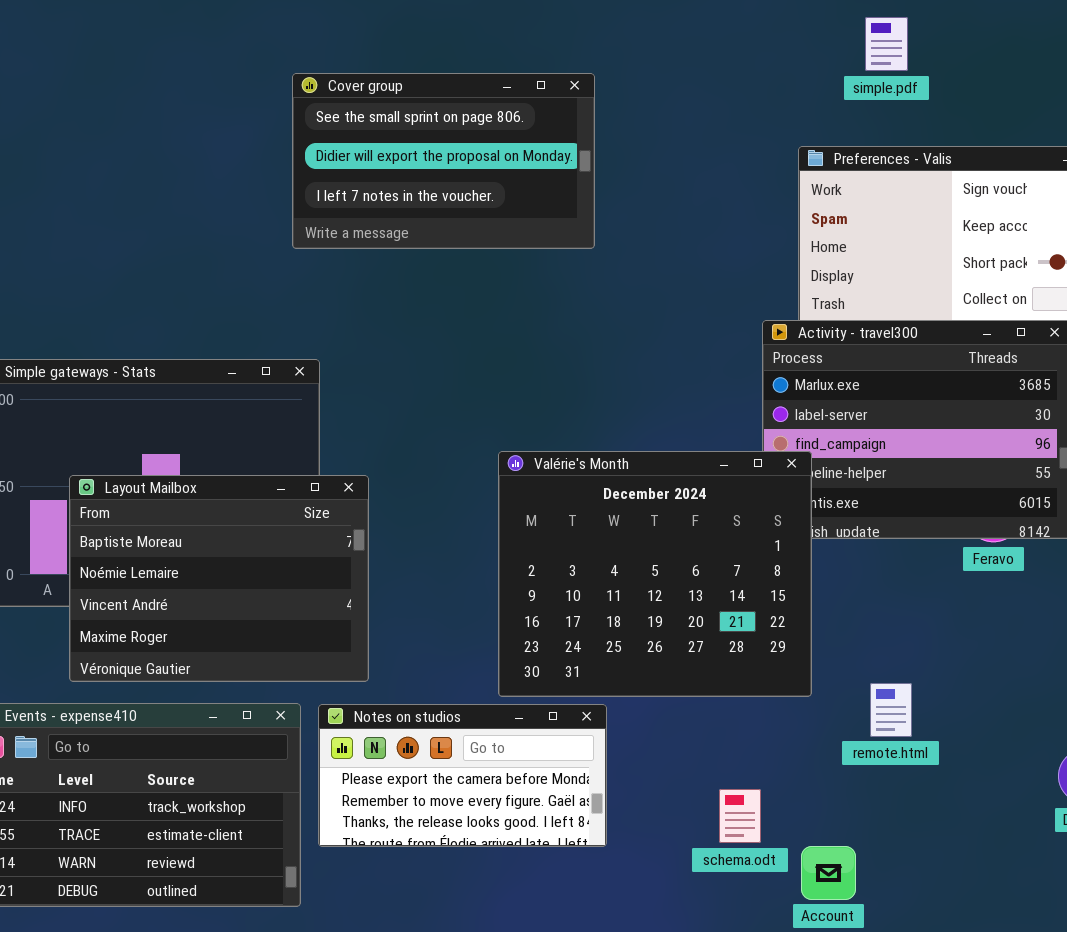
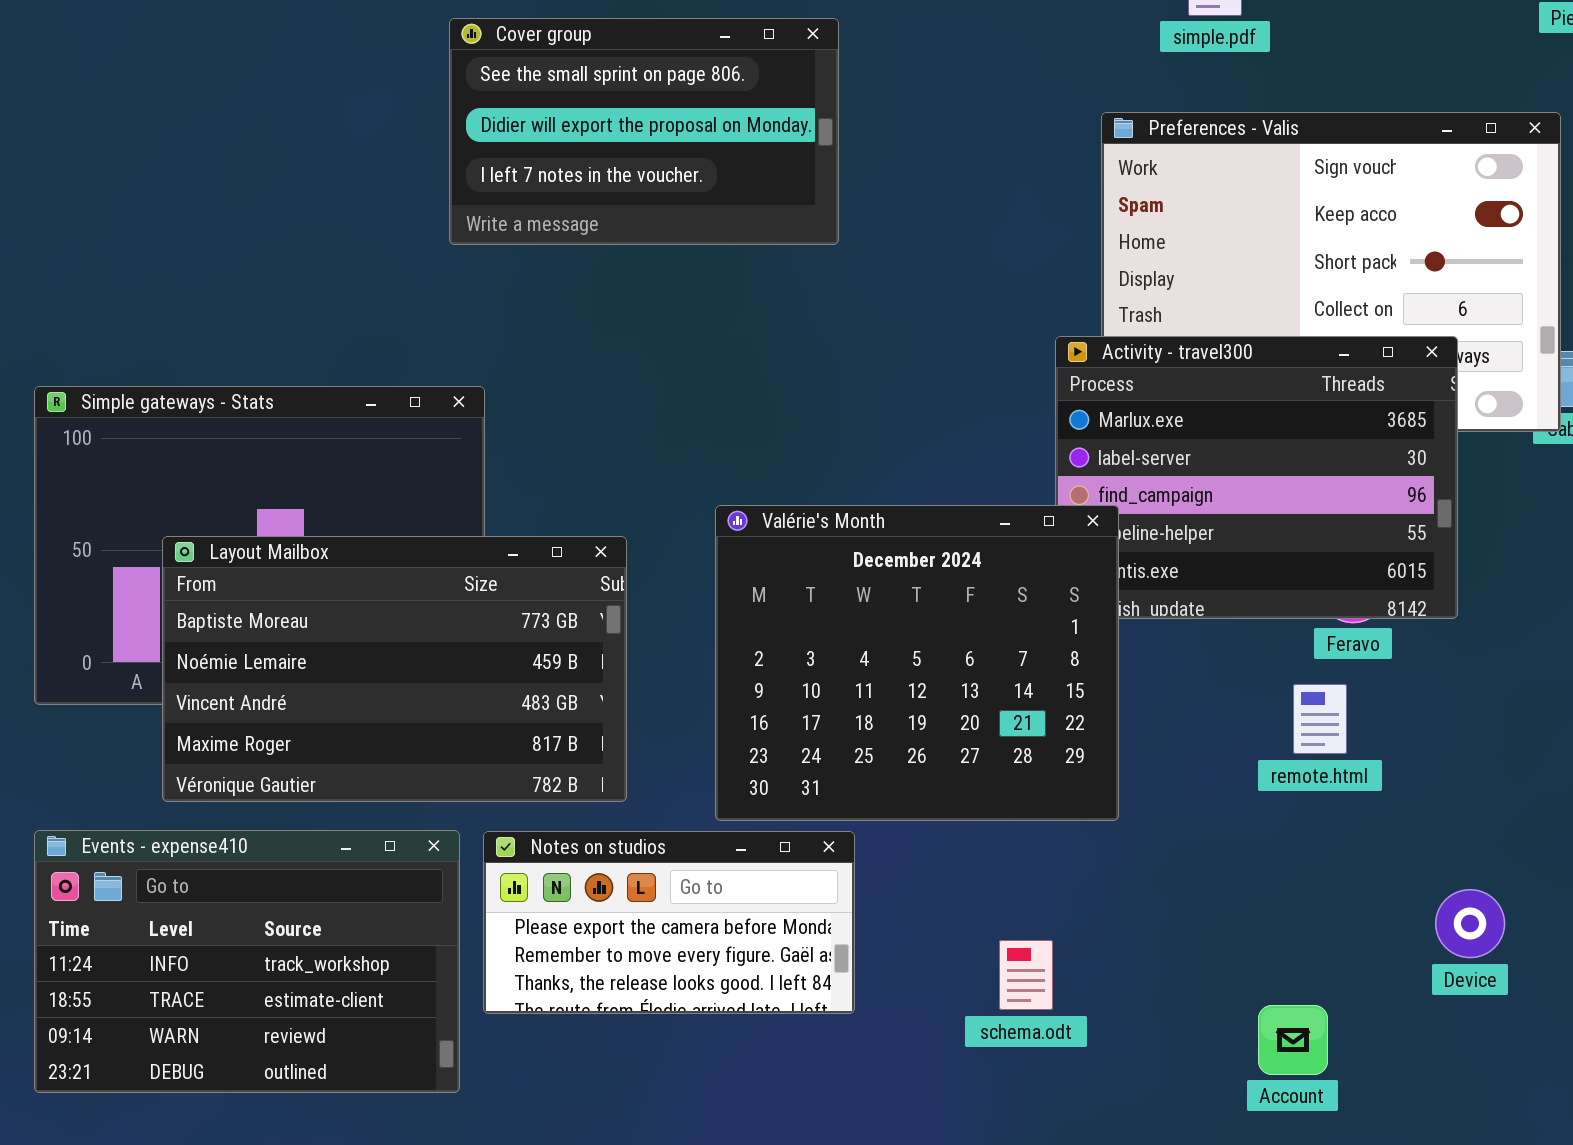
Layout Mailbox: [69,475,369,682] -> [162,536,627,802], resized
remote.html: [870,683,912,737] -> [1293,684,1347,754], moved
Account: [801,846,856,900] -> [1258,1005,1328,1075], moved

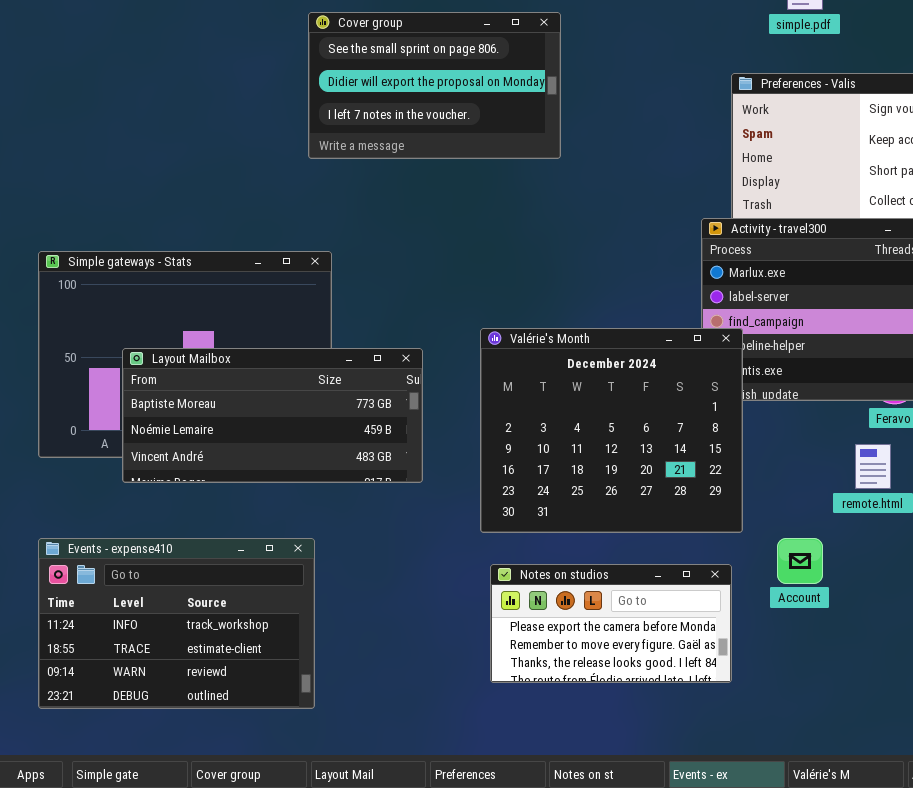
Layout Mailbox: [162,536,627,802] -> [122,348,423,483], resized
Notes on studios: [483,831,855,1014] -> [490,564,732,683], moved
Account: [1258,1005,1328,1075] -> [777,538,823,584], moved

